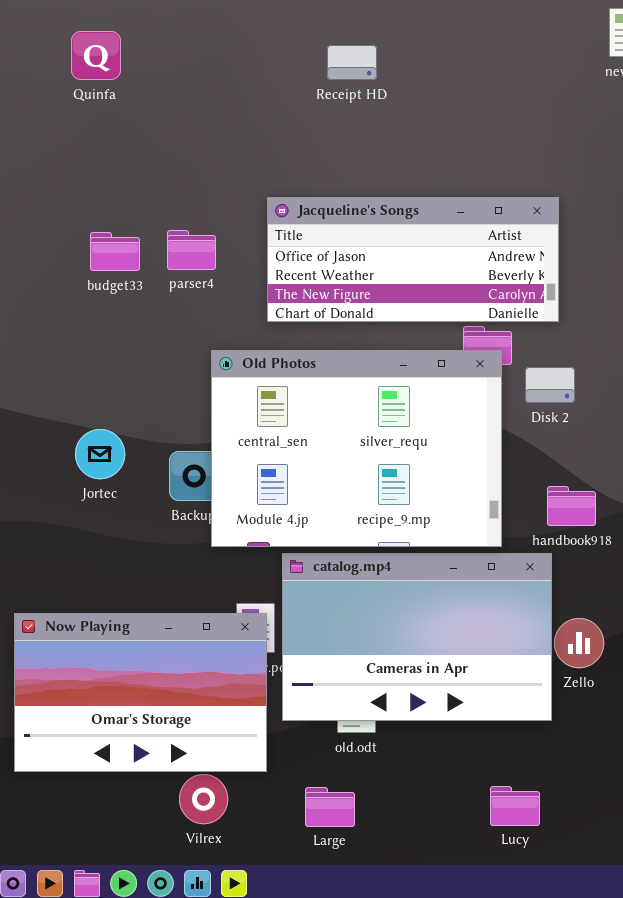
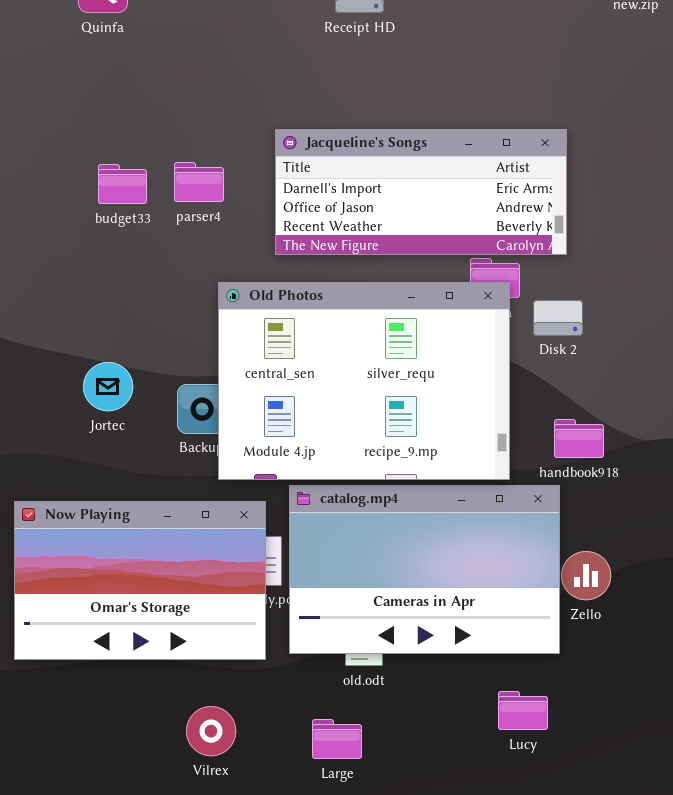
Jacqueline's Songs: [267,197,559,322] -> [275,129,567,255], scrolled up 1 row
Now Playing: [14,613,267,772] -> [14,501,266,660], moved
Lucy: [490,786,540,826] -> [498,691,548,730], moved

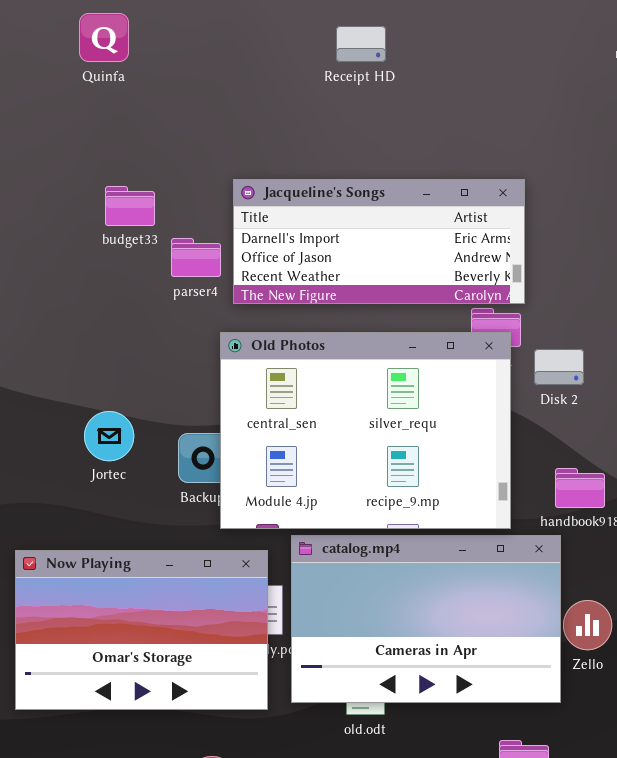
Jacqueline's Songs: [275,129,567,255] -> [233,179,525,304], moved
parser4: [174,162,224,202] -> [171,238,221,277], moved
budget33: [98,164,147,204] -> [105,186,155,226], moved

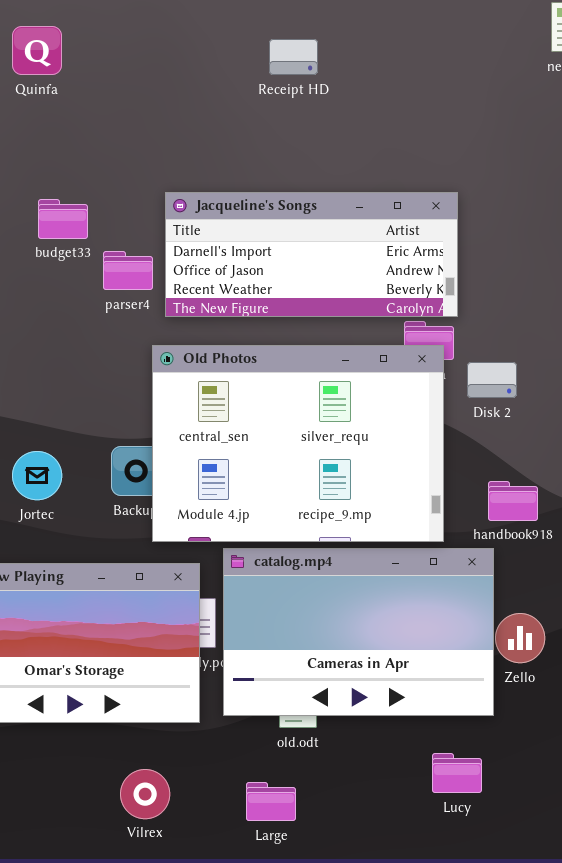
Jortec: [84,411,134,461] -> [12,451,62,500], moved

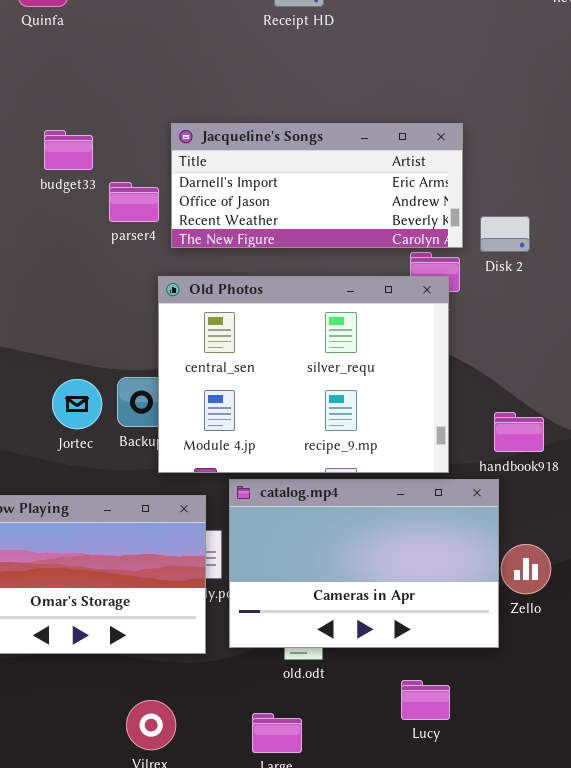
Disk 2: [467,362,517,398] -> [480,216,530,252], moved
Jortec: [12,451,62,500] -> [52,379,102,429], moved
Lucy: [432,753,482,793] -> [401,680,450,720], moved

